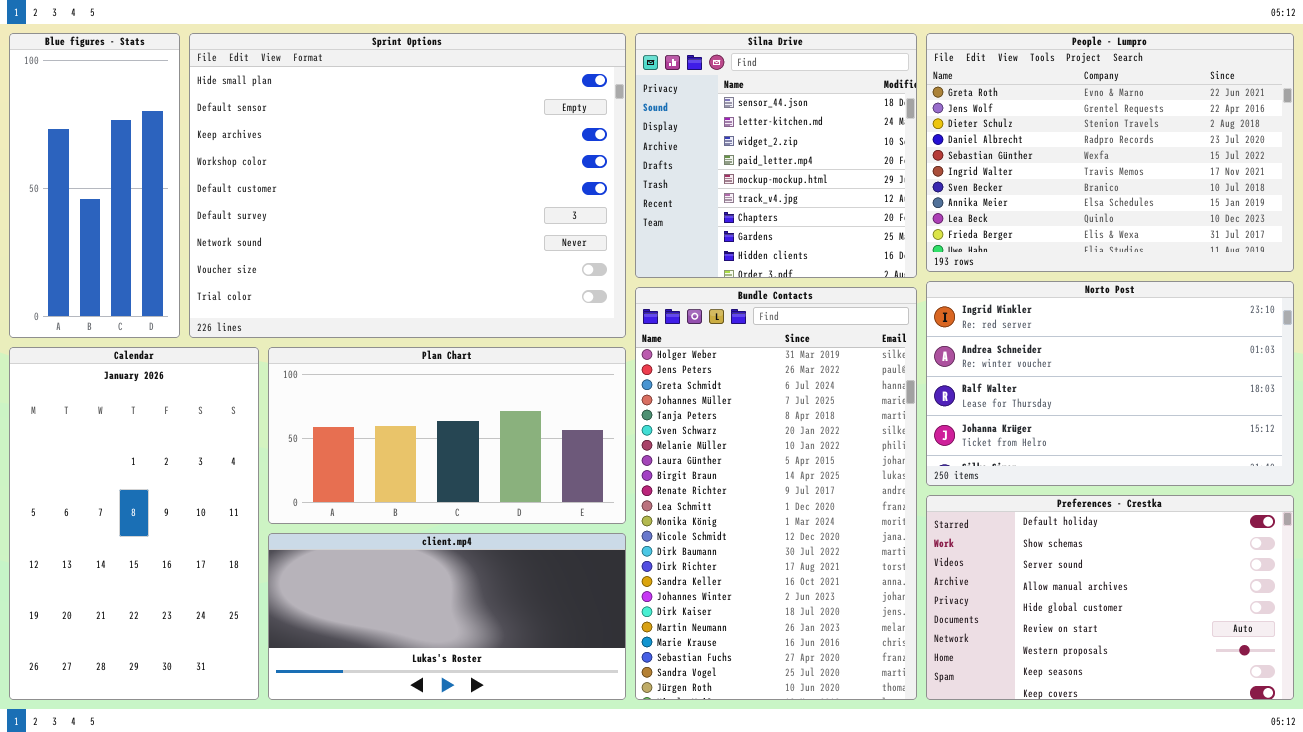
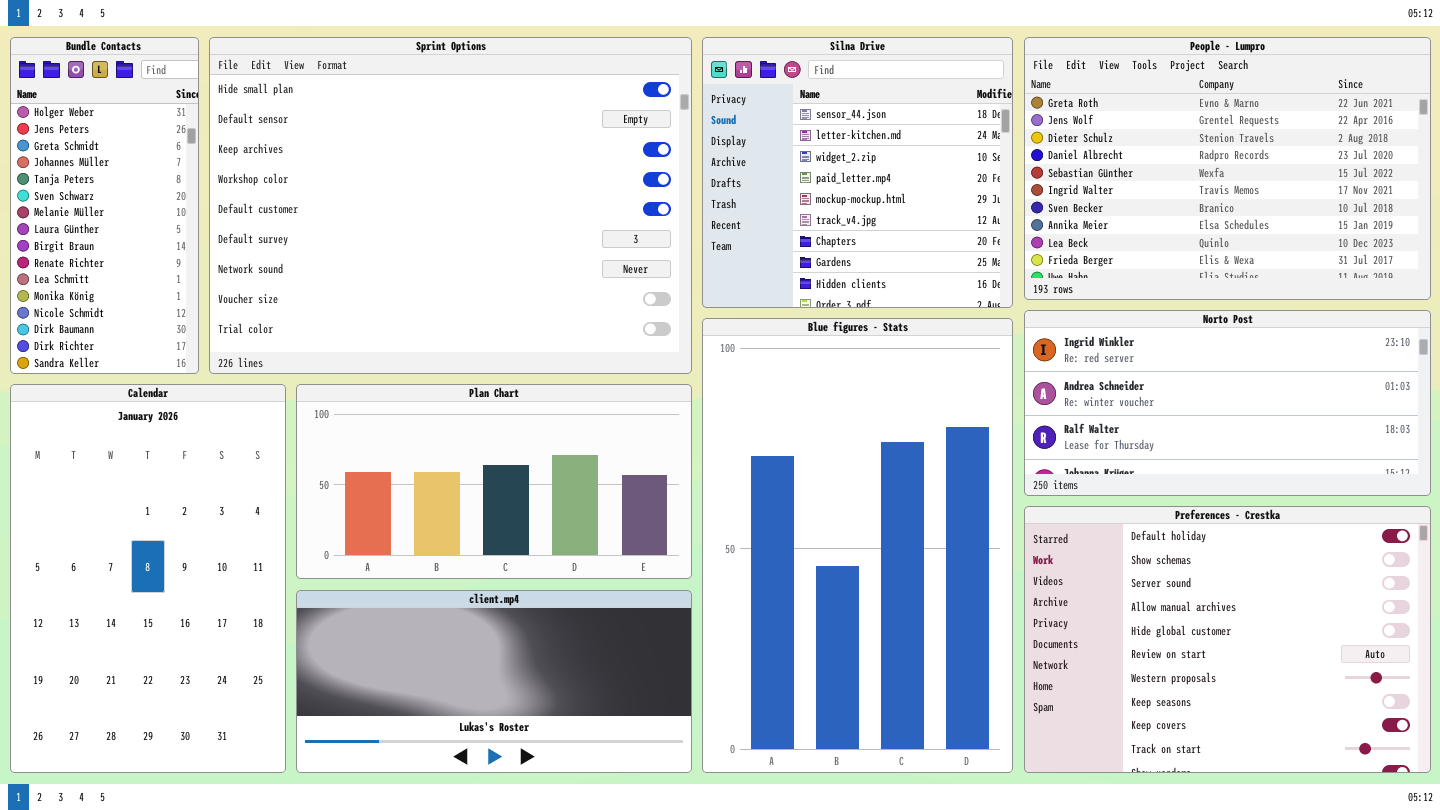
Blue figures - Stats: [9,33,180,338] -> [702,318,1013,773], moved, resized
Norto Post: [926,281,1294,486] -> [1024,310,1431,496], resized
Bundle Contacts: [635,287,917,700] -> [10,37,199,374], moved, resized
Preferences - Crestka: [926,495,1294,700] -> [1024,506,1431,773], resized

